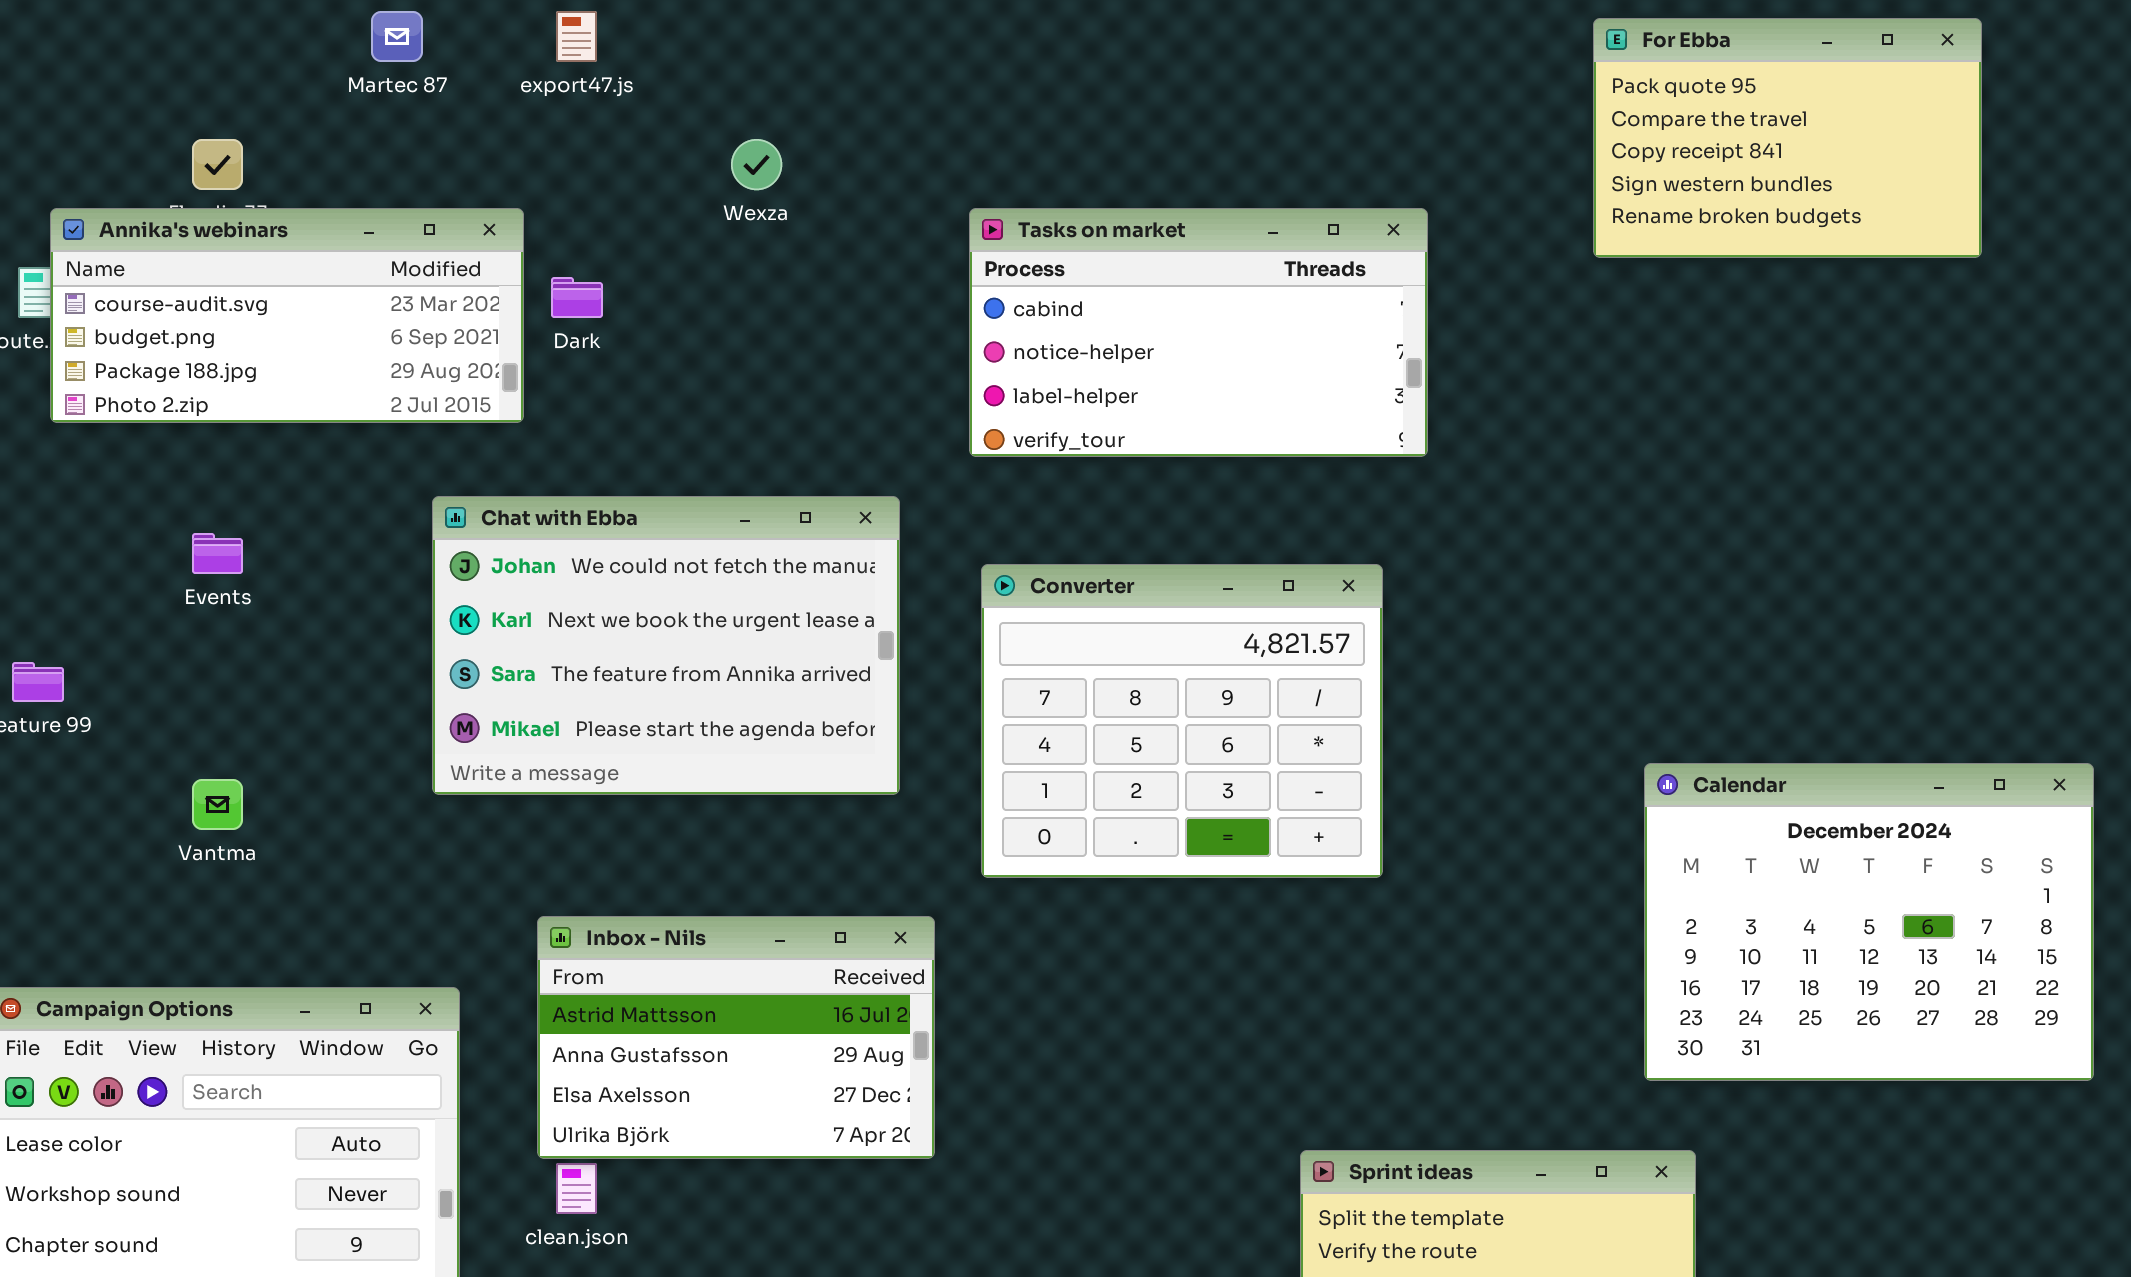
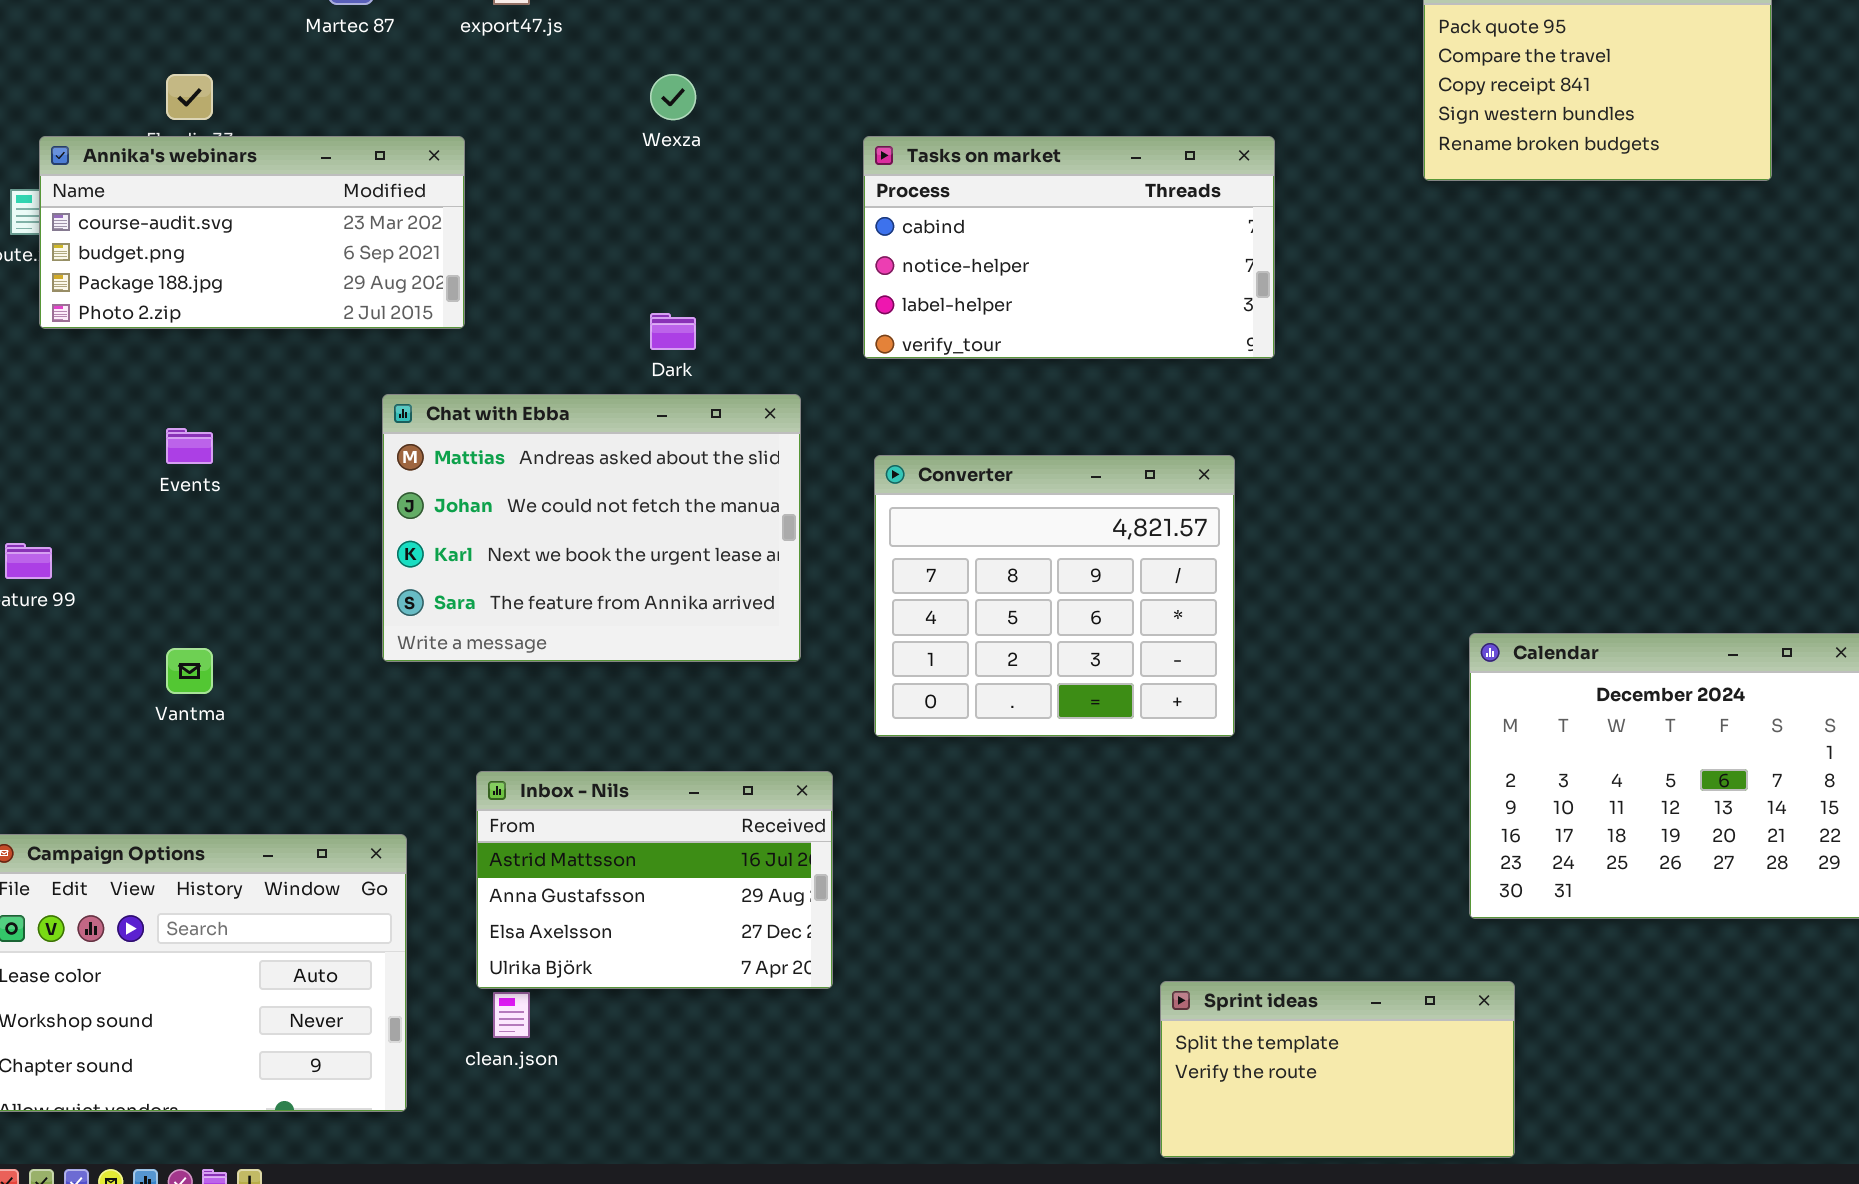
Dark: [551,277,603,318] -> [650,313,696,350], moved
Chat with Ebba: [432,496,900,795] -> [382,394,801,662], scrolled up 1 row

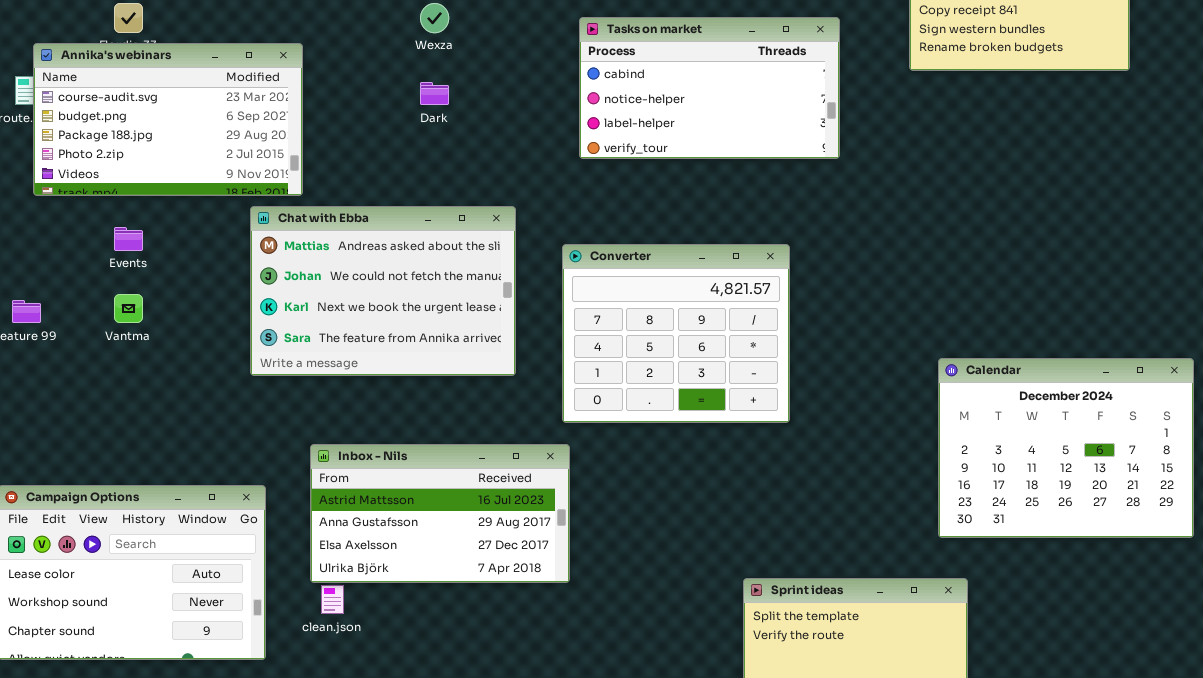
Annika's webinars: [39,136,465,329] -> [33,43,303,196], resized
Tasks on market: [863,136,1275,359] -> [579,17,840,159], moved
Dark: [650,313,696,350] -> [420,82,449,105], moved
Vantma: [166,648,213,694] -> [114,294,143,323], moved
Inbox - Nils: [476,771,833,989] -> [310,444,570,583], resized

